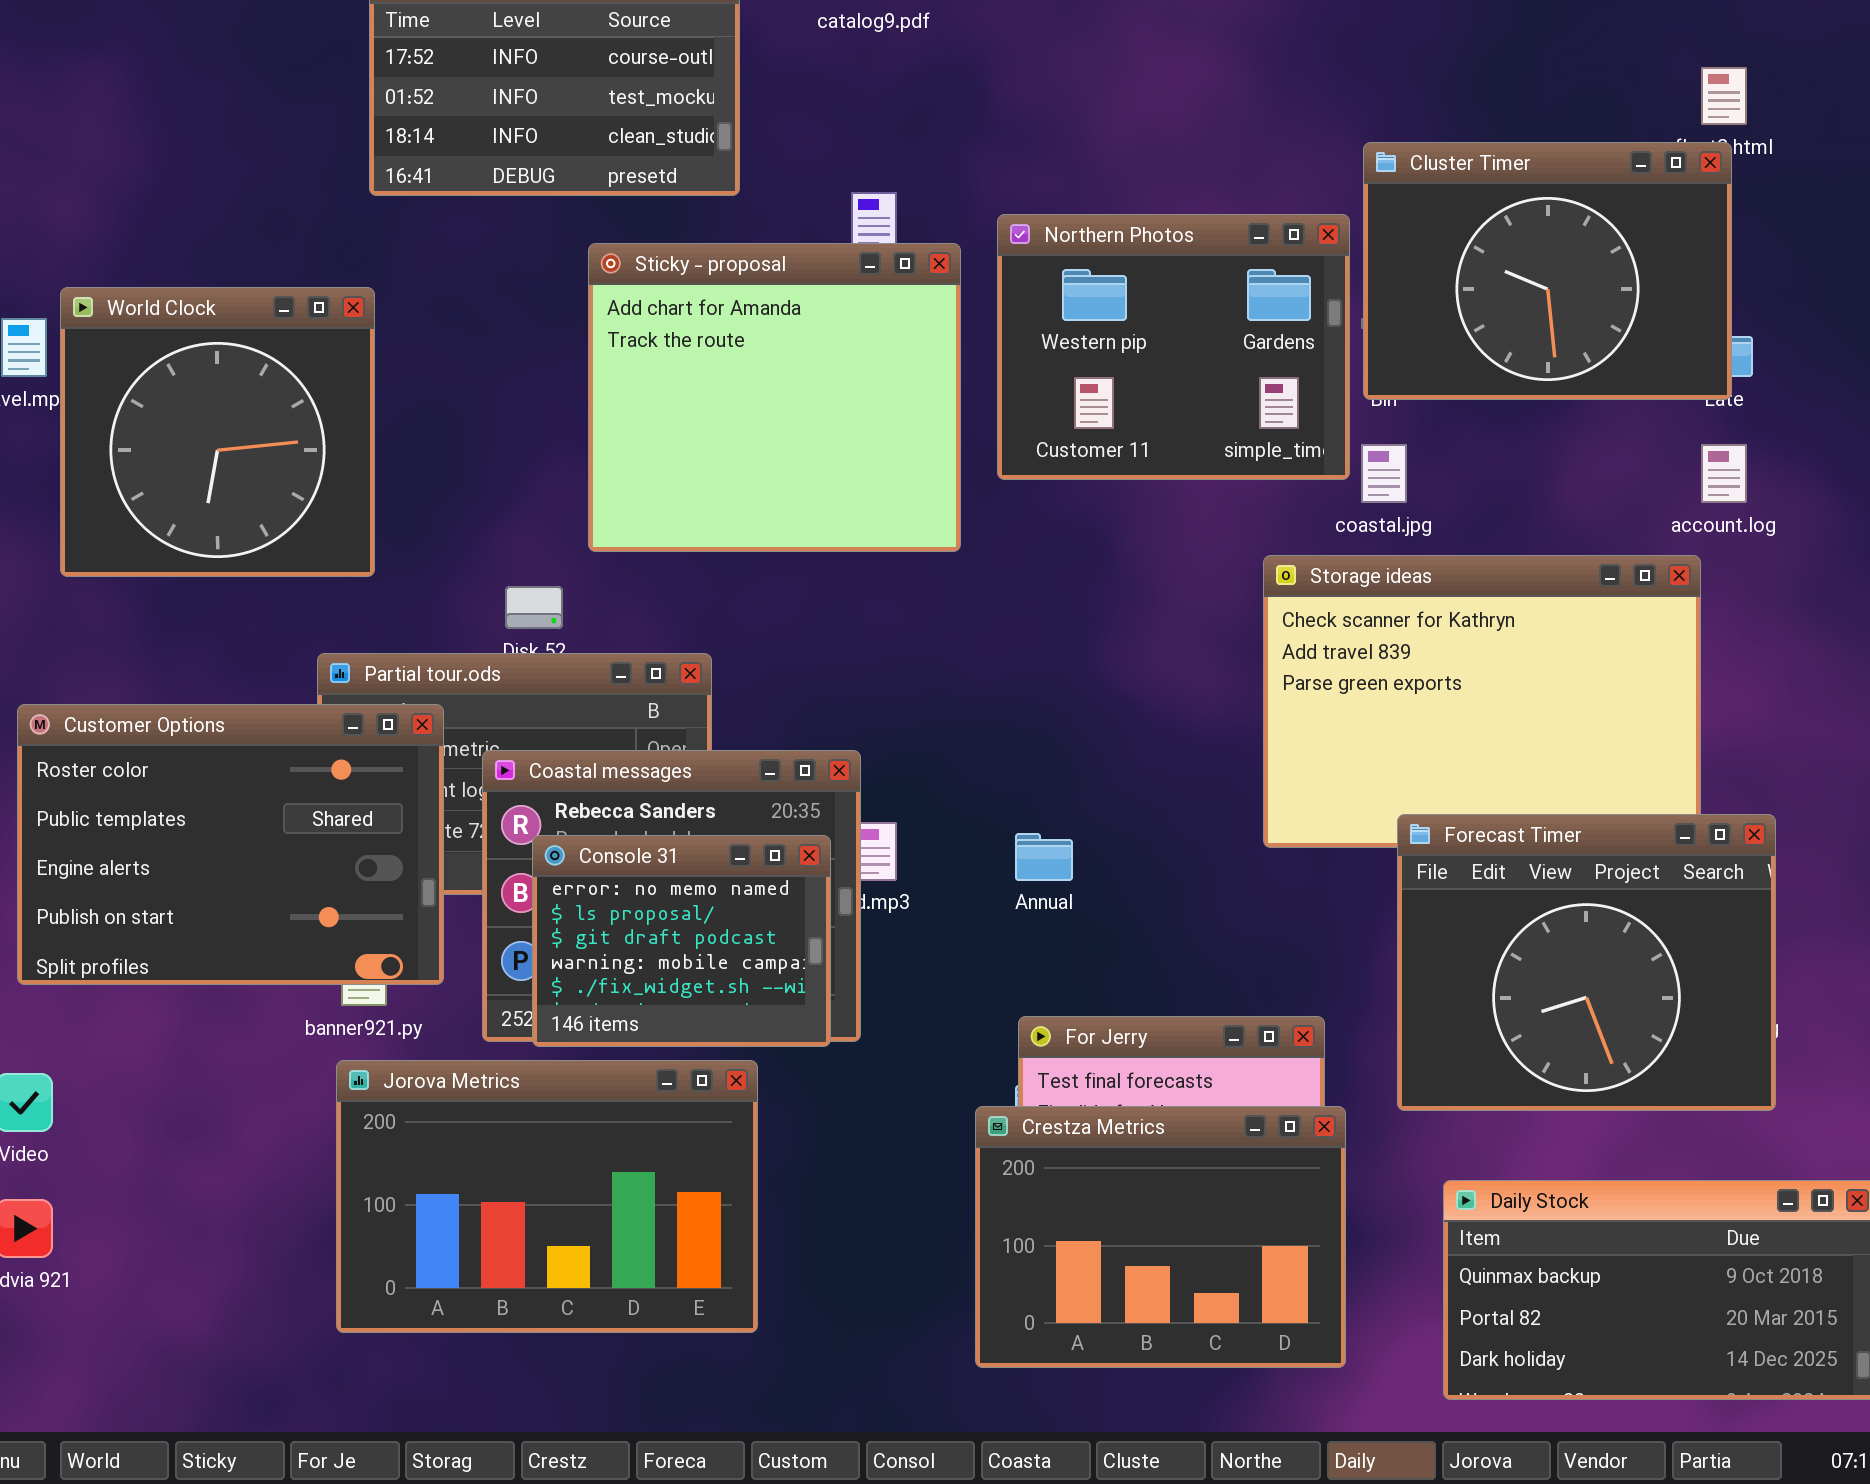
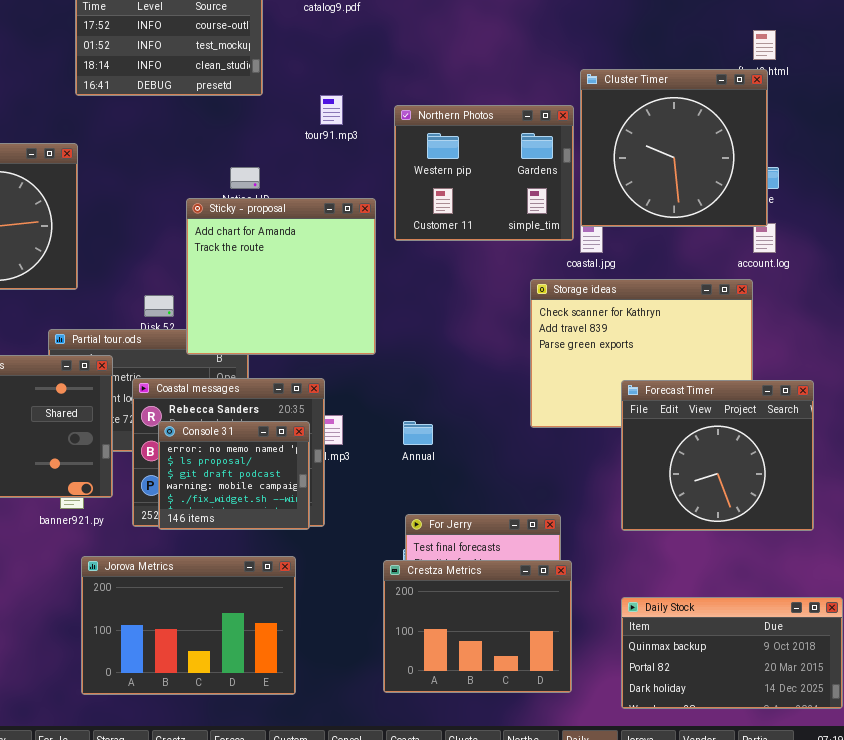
Cluster Timer: [1363,142,1732,400] -> [580,69,768,227], resized
Sticky - proposal: [588,243,961,552] -> [186,198,376,355], moved
Forecast Timer: [1397,814,1776,1111] -> [621,380,814,531], moved
Jorova Metrics: [336,1060,758,1333] -> [81,556,296,695], moved

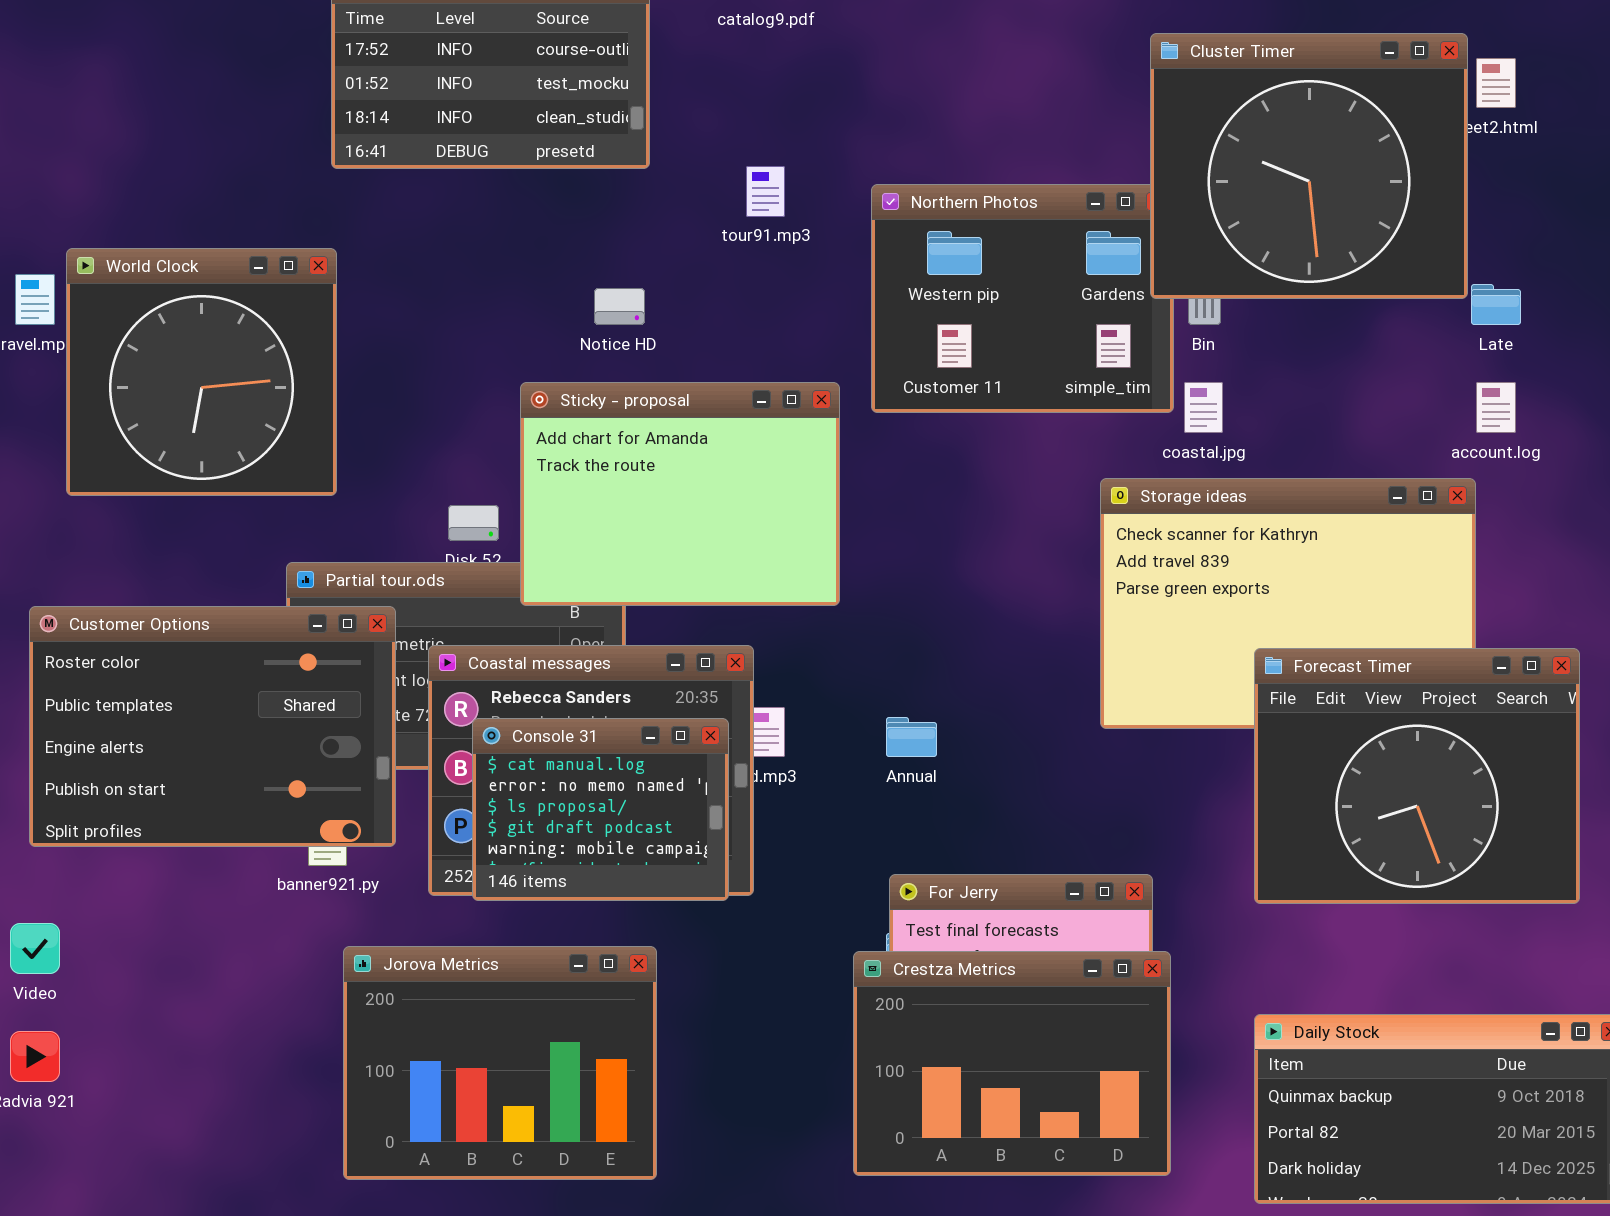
Cluster Timer: [580,69,768,227] -> [1150,33,1468,299], moved
Sticky - proposal: [186,198,376,355] -> [520,382,840,606], resized
Console 31: [158,421,310,530] -> [472,718,729,901], scrolled up 1 row
Jorova Metrics: [81,556,296,695] -> [343,946,657,1180], resized

